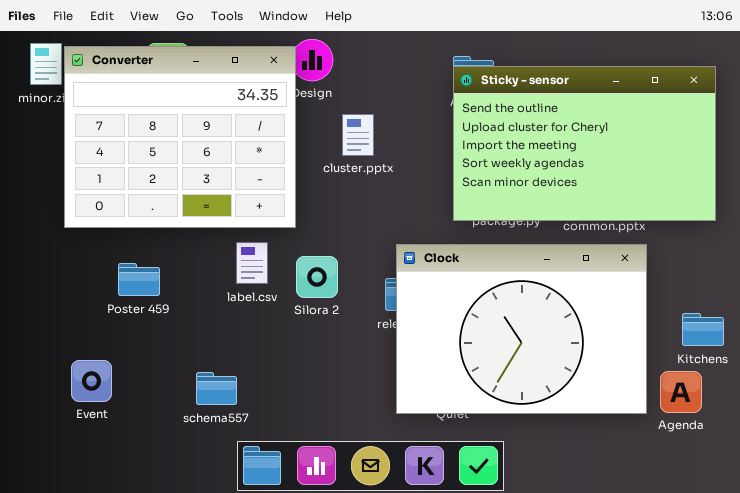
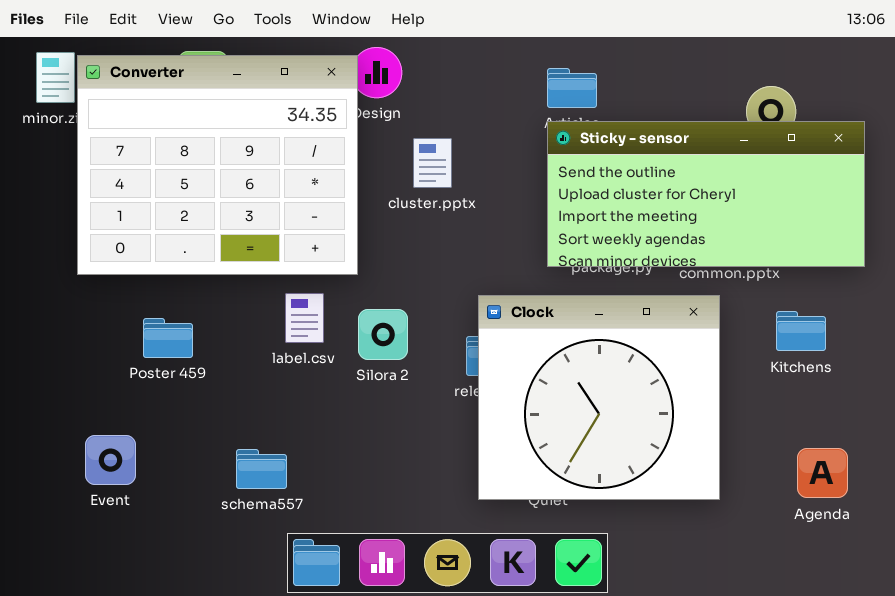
Sticky - sensor: [453,66,716,221] -> [547,121,865,267], resized
Clock: [396,244,647,414] -> [478,295,720,500], resized
Kitchens: [682,313,724,346] -> [776,311,826,351], moved

